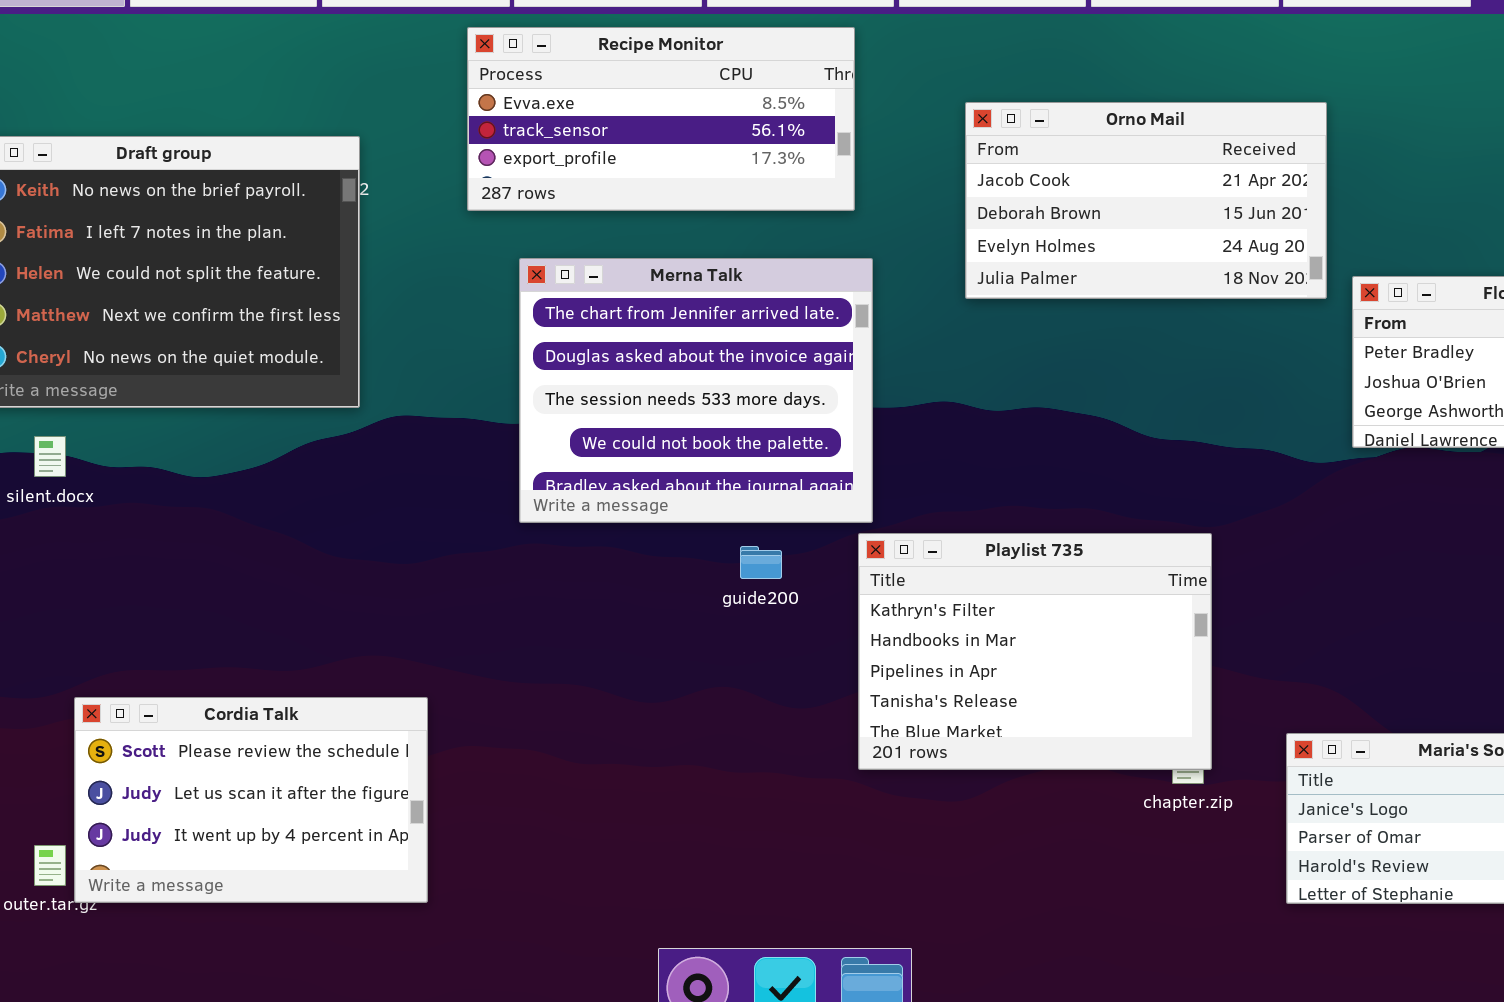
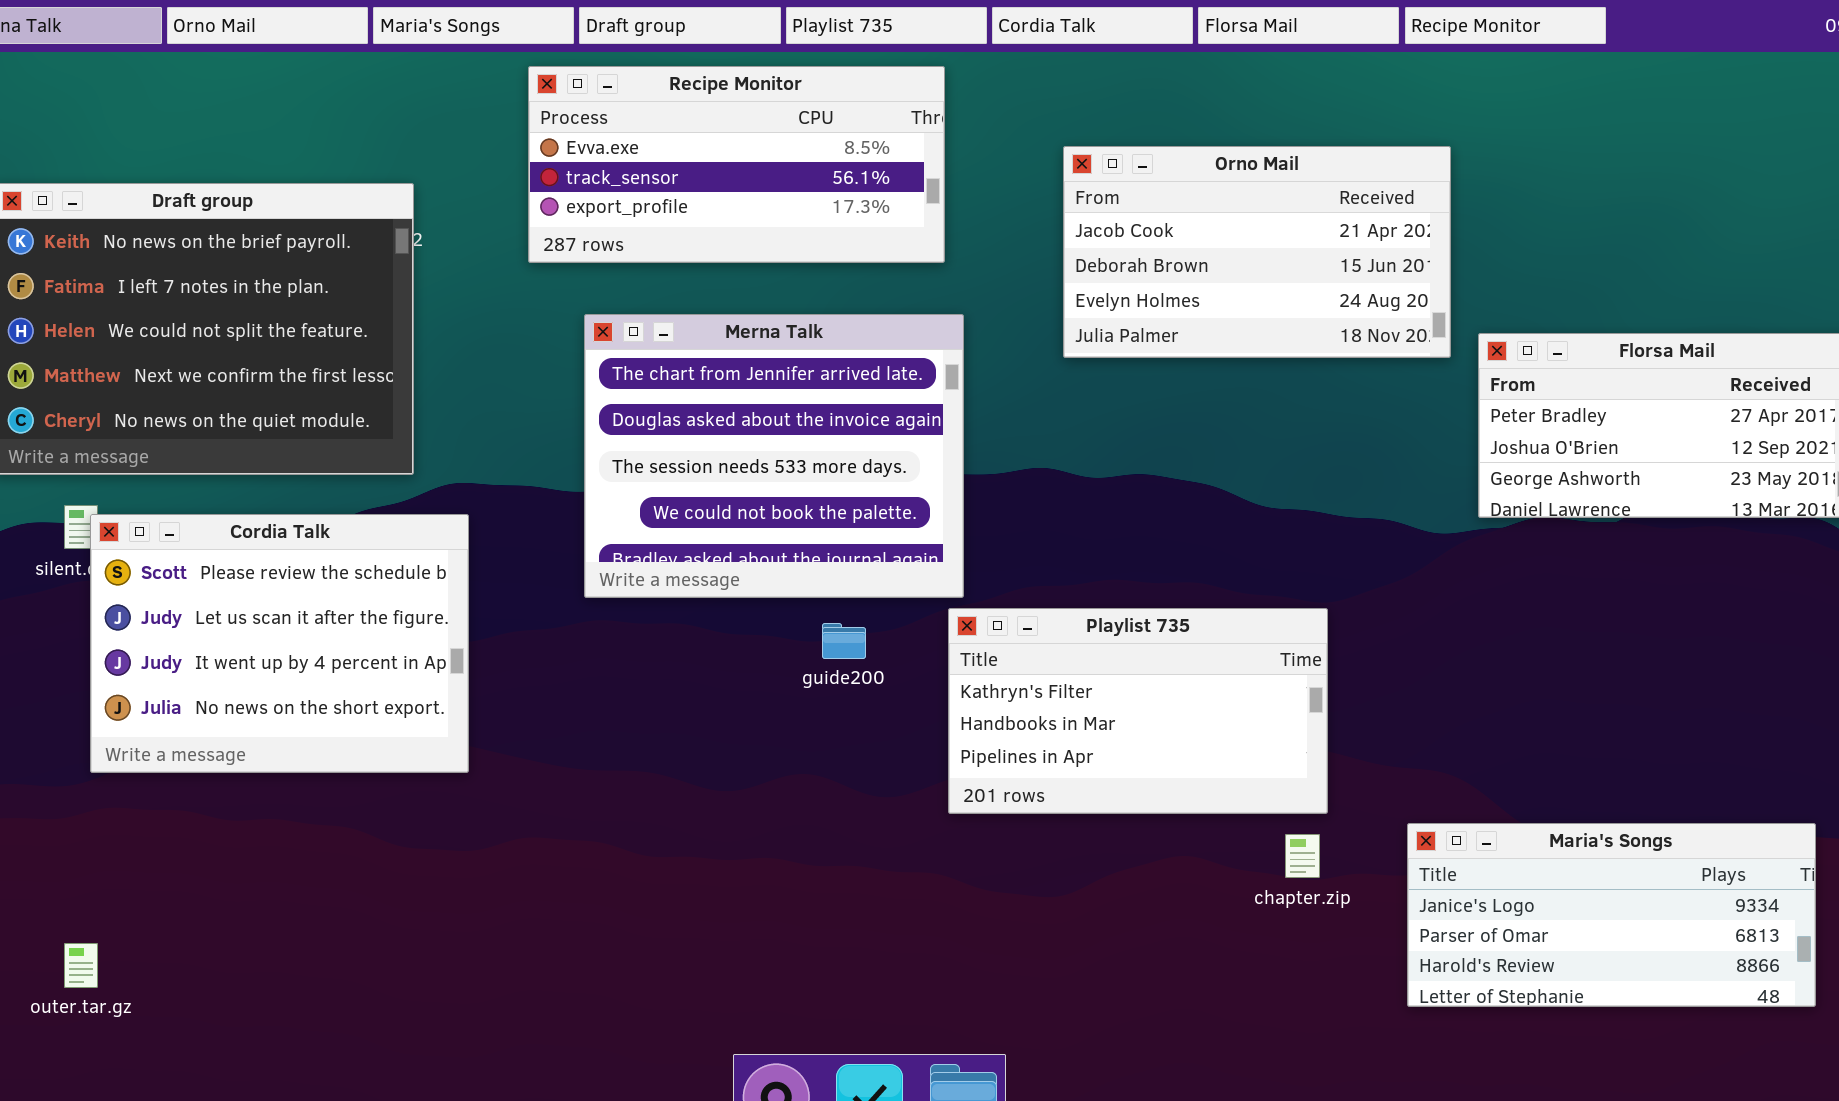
Playlist 735: [858,533,1212,770] -> [948,608,1328,814], resized
Cordia Talk: [74,697,428,903] -> [90,514,469,773], moved, resized

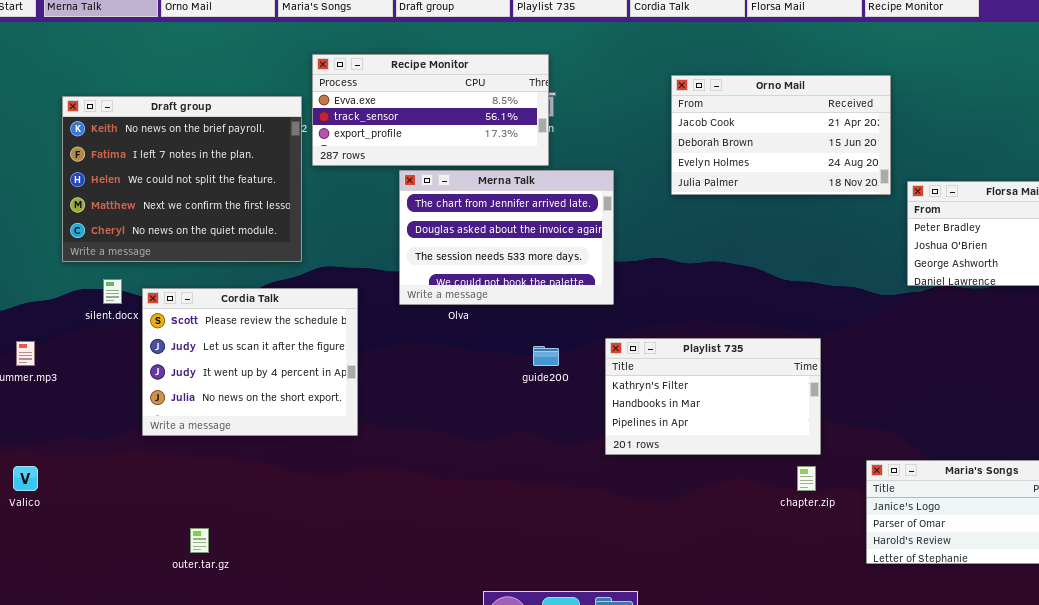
Recipe Monitor: [528,66,945,263] -> [312,54,549,166], moved
Merna Talk: [584,314,964,598] -> [399,170,614,305], resized
Cordia Talk: [90,514,469,773] -> [142,288,358,436], moved
outer.tar.gz: [64,943,98,988] -> [190,528,209,553], moved

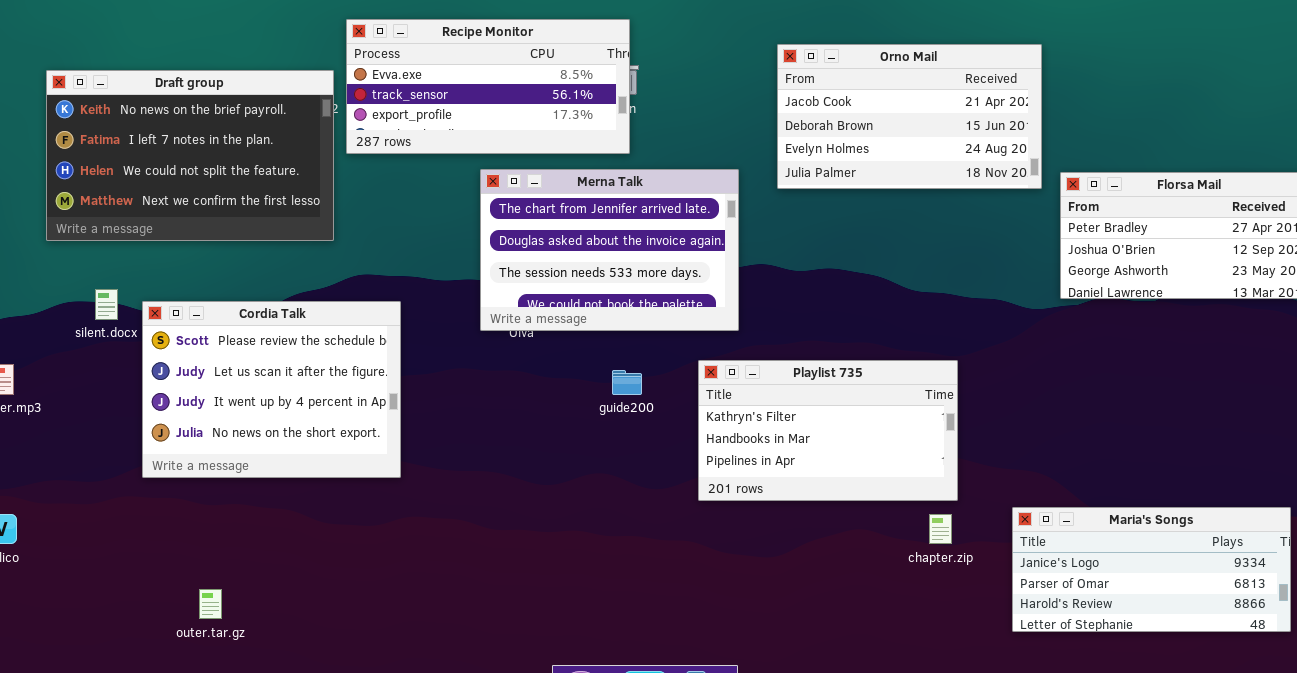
Draft group: [62,96,302,262] -> [46,70,334,241], resized
Merna Talk: [399,170,614,305] -> [480,169,739,331], moved

